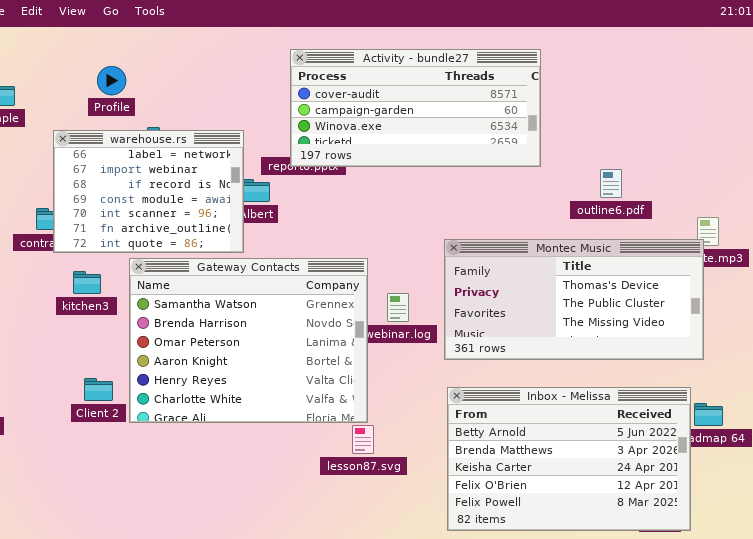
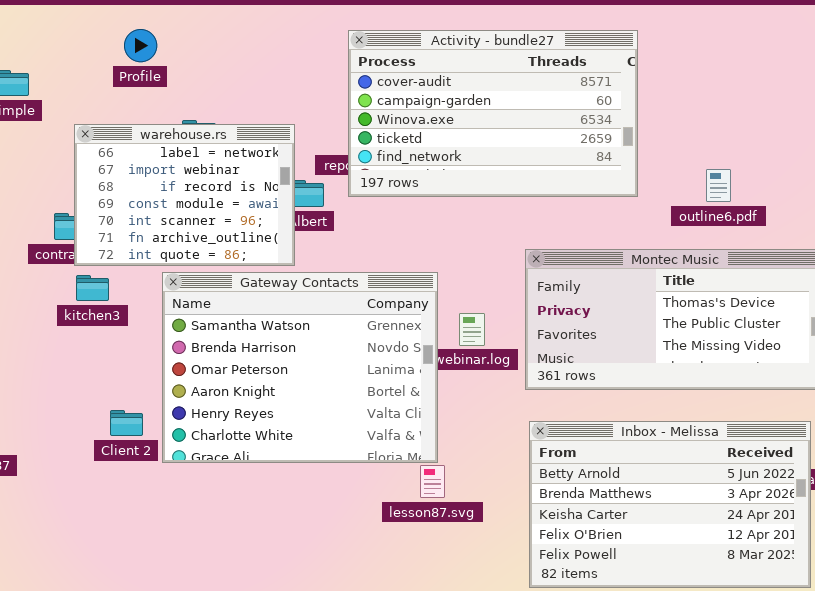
Activity - bundle27: [290,49,541,167] -> [348,30,638,197], resized
Profile: [97,66,126,95] -> [124,29,157,62], moved
kitchen3: [73,271,101,294] -> [76,275,109,301], moved

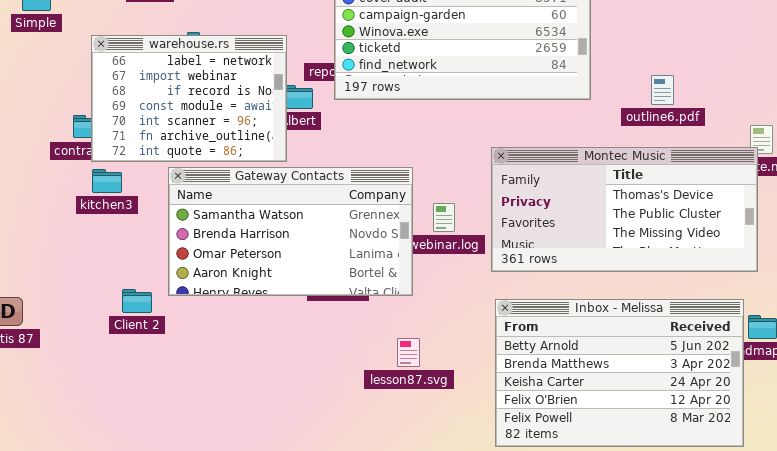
Gateway Contacts: [162,272,438,463] -> [168,167,413,296], resized

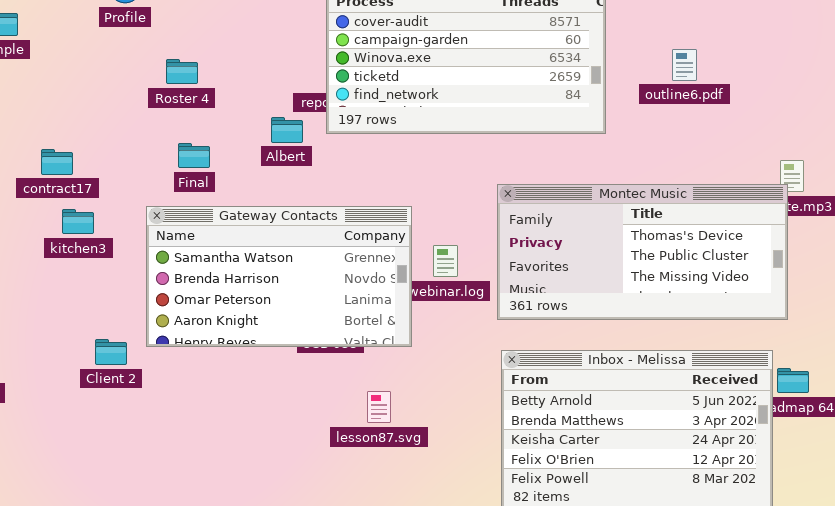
warehouse.rs: [91,35,287,162] -> none, closed
outline6.pdf: [651,75,674,105] -> [672,49,697,81], moved
lesson87.svg: [397,338,420,367] -> [367,391,391,423], moved

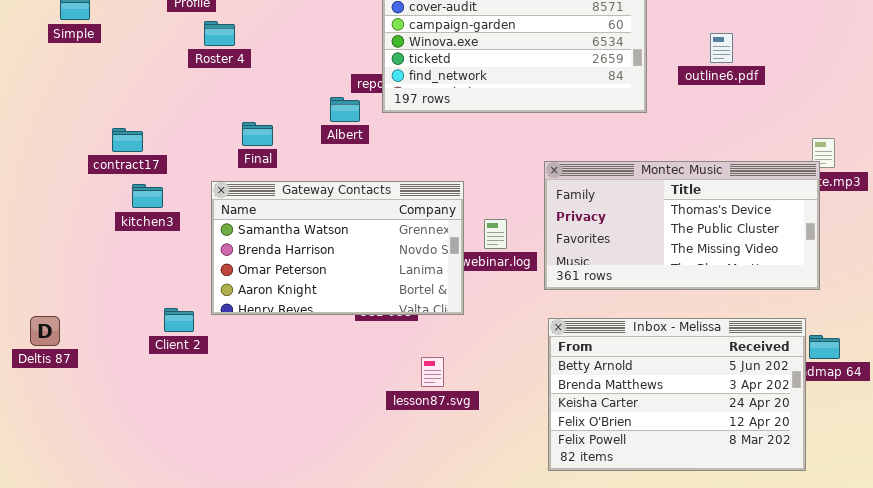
Roster 4: [166,59,198,84] -> [204,21,235,46], moved

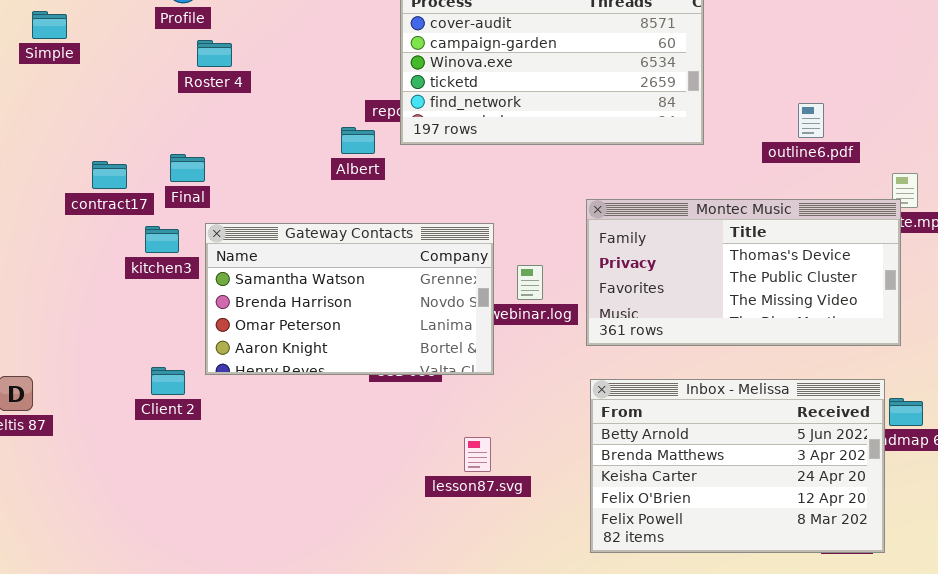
outline6.pdf: [710,33,733,63] -> [798,103,824,138], moved
Final: [242,122,273,146] -> [170,154,205,182], moved
kitchen3: [132,184,163,208] -> [145,226,179,253], moved
lesson87.svg: [421,357,444,387] -> [464,437,491,472], moved

